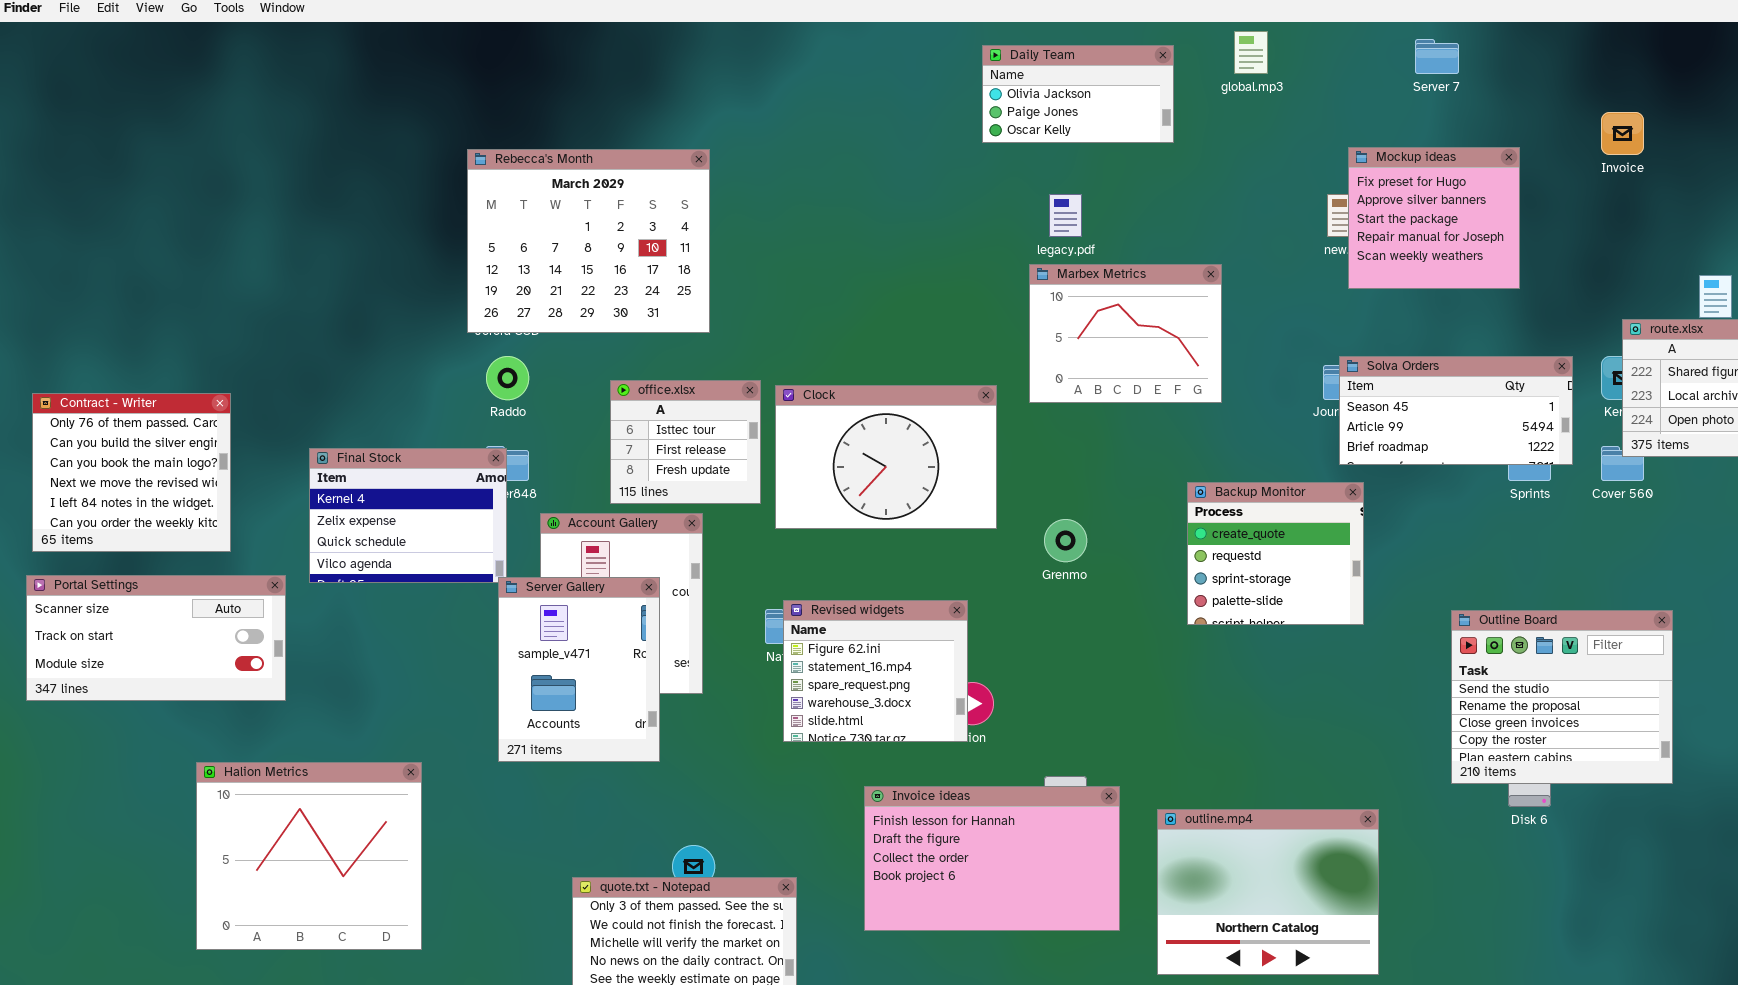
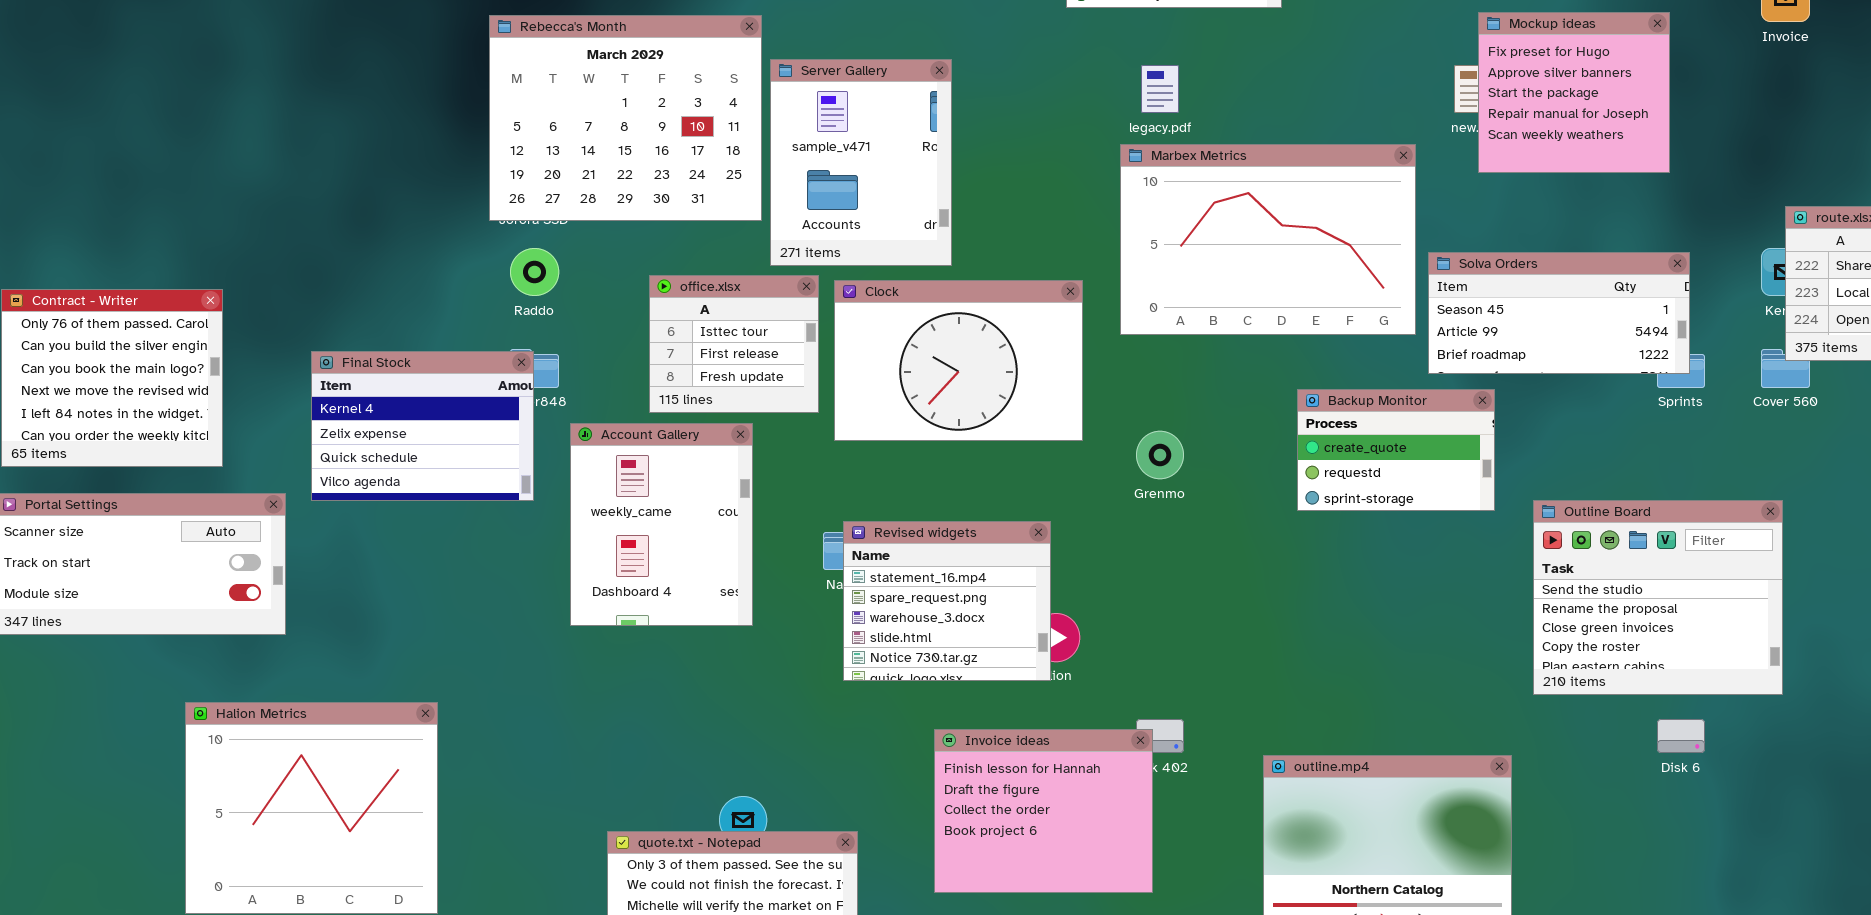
Marbex Metrics: [1029,264,1222,403] -> [1120,144,1416,335], resized
Solva Orders: [1339,356,1573,465] -> [1428,252,1690,374], moved
Backup Monitor: [1187,482,1364,625] -> [1297,389,1495,511], resized
Server Gallery: [498,577,660,762] -> [770,59,952,266], moved
Revised widgets: [783,600,968,742] -> [843,521,1051,681], scrolled down 1 row
Outline Board: [1451,610,1673,784] -> [1533,500,1783,695], moved
Invoice ideas: [864,786,1120,931] -> [934,729,1153,893], resized

